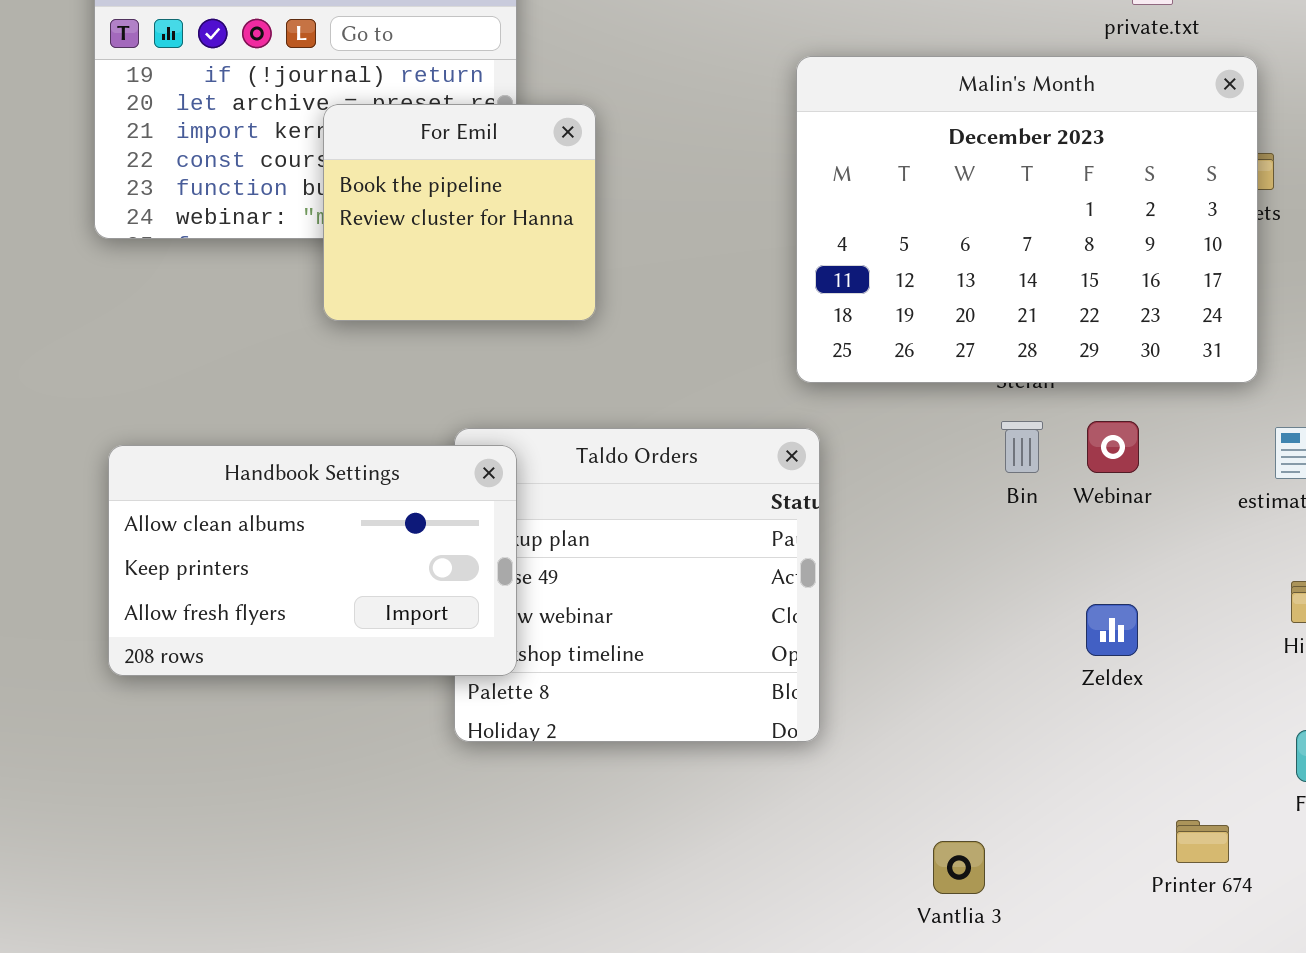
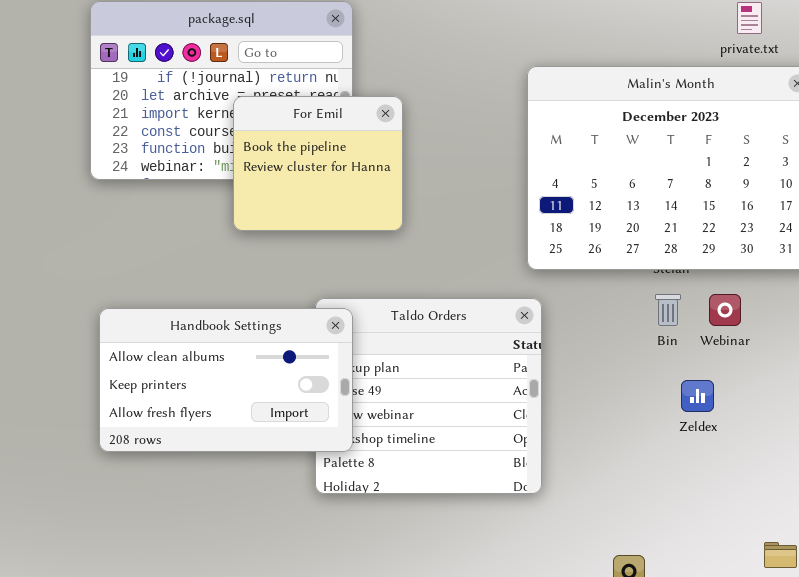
Zeldex: [1086,604,1138,656] -> [681,380,714,412], moved

